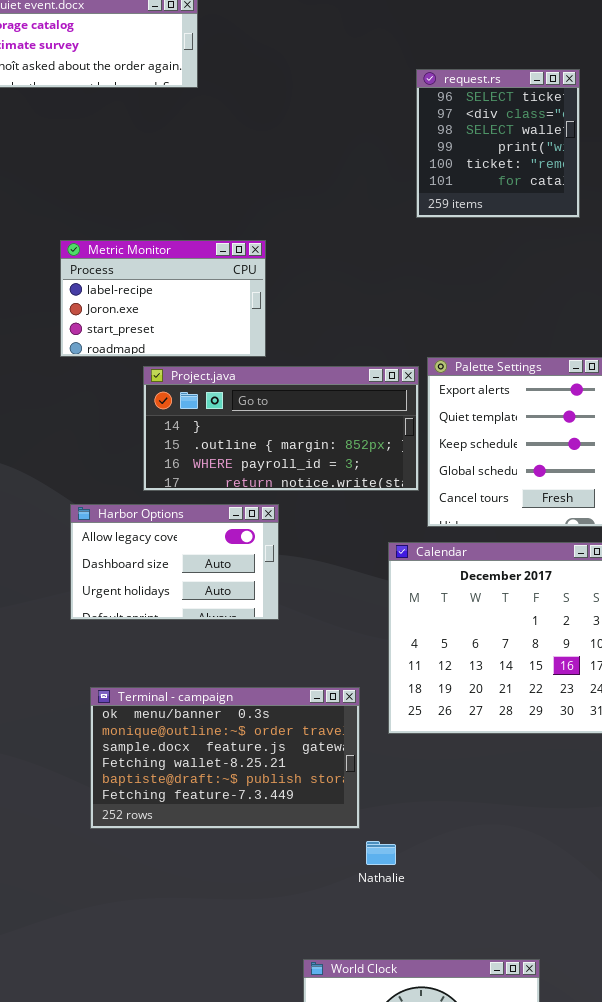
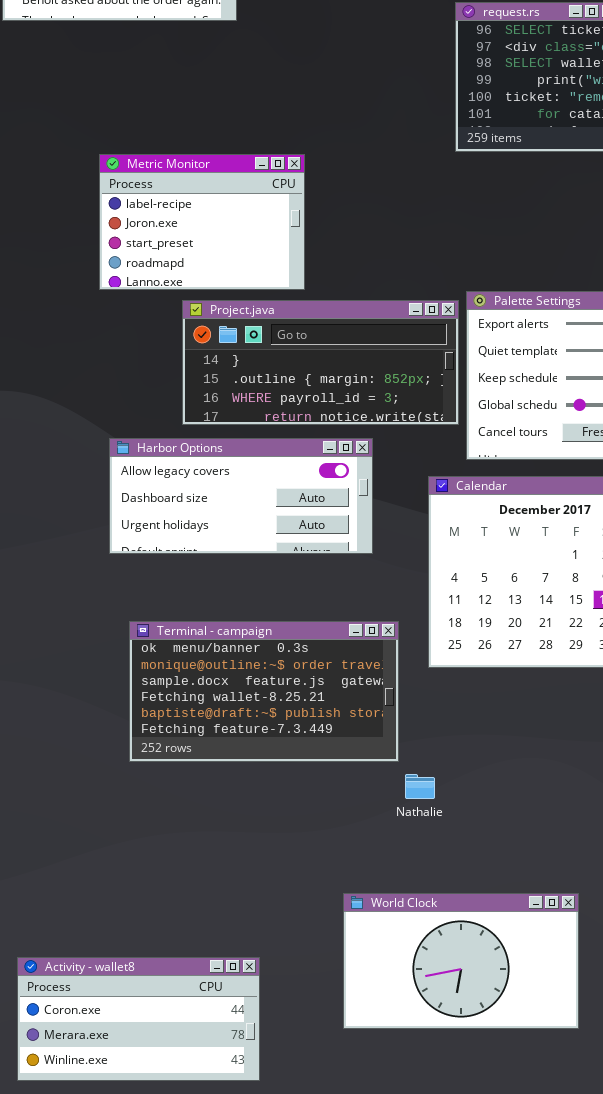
Metric Monitor: [60,240,266,357] -> [99,154,305,290], resized
Harbor Options: [70,504,279,620] -> [109,438,373,554], resized

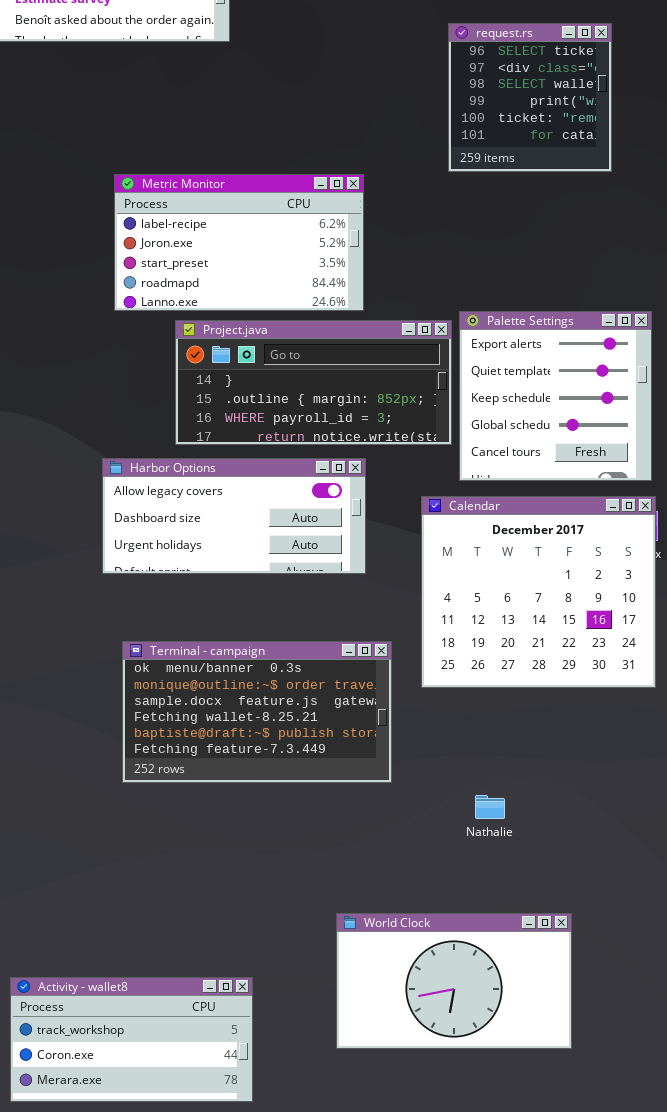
Metric Monitor: [99,154,305,290] -> [114,174,364,311], moved, resized
Nathalie: [405,774,435,799] -> [475,795,505,819], moved
Activity - wallet8: [17,957,260,1081] -> [10,977,253,1102], scrolled up 1 row

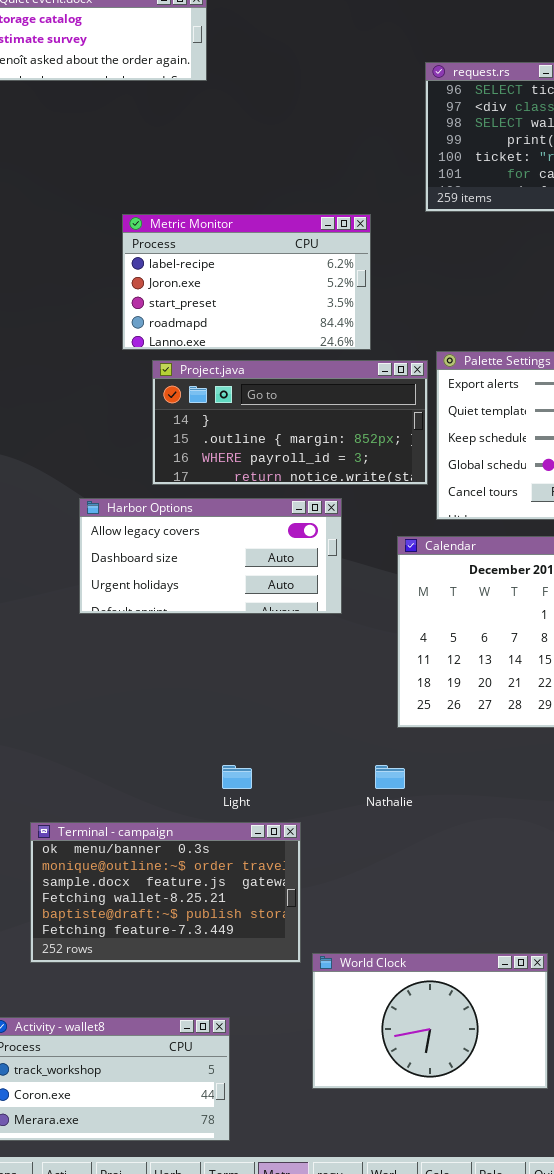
Metric Monitor: [114,174,364,311] -> [122,214,371,350], moved
Terminal - campaign: [122,641,392,783] -> [30,822,301,963], moved
Nathalie: [475,795,505,819] -> [375,765,405,789], moved

